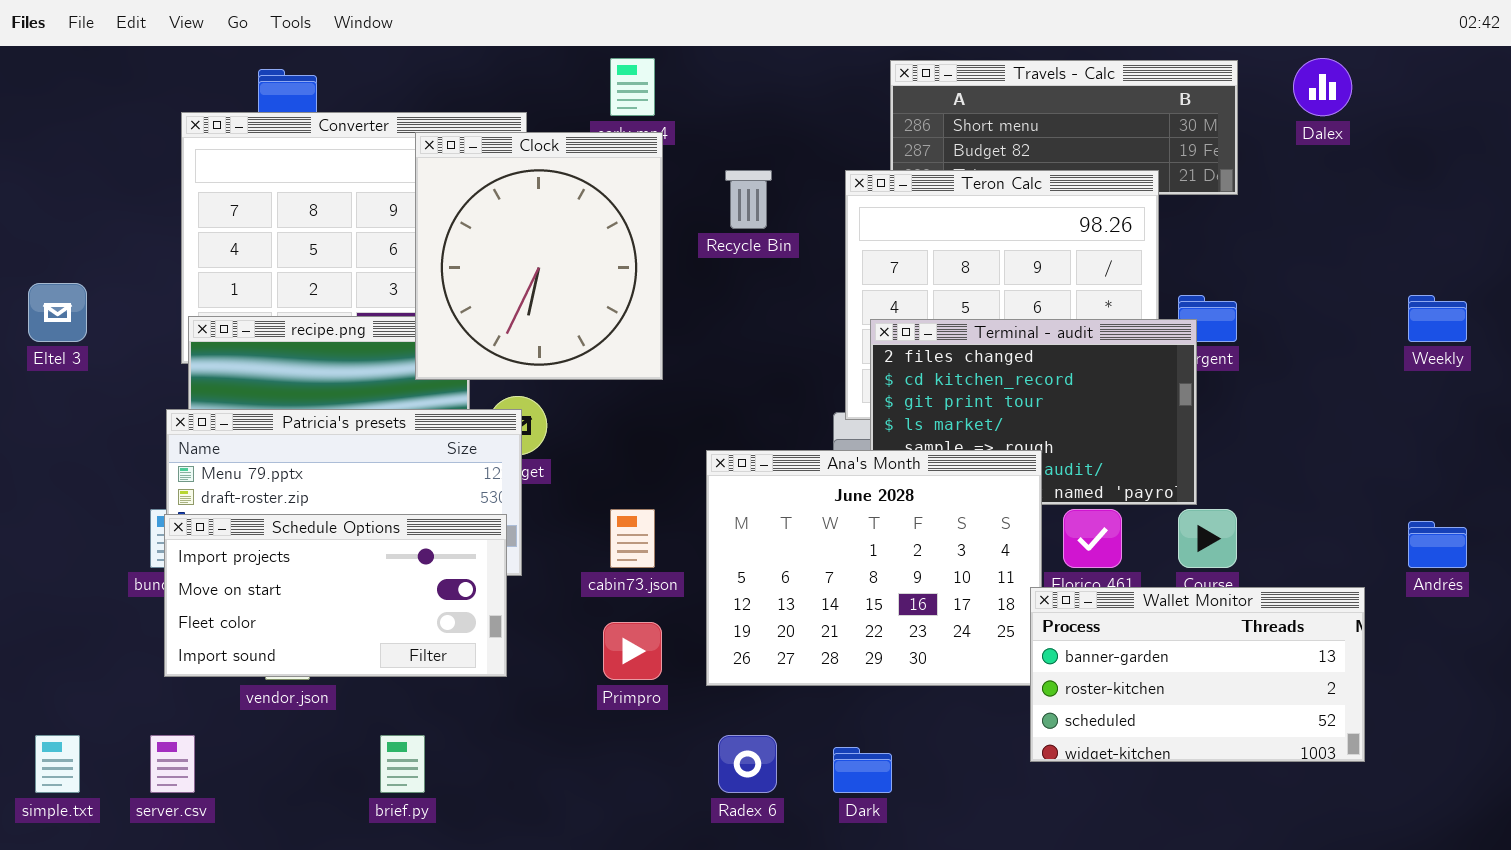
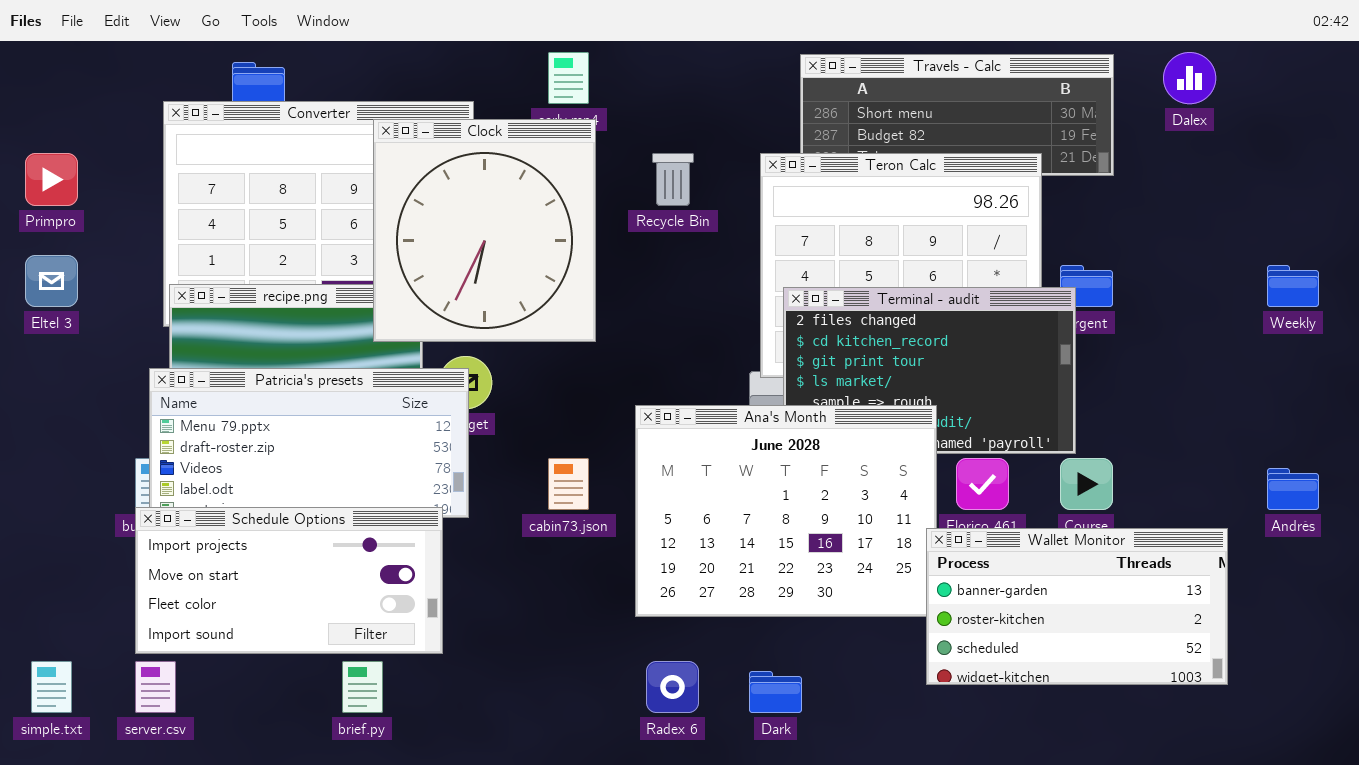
Schedule Options: [164,514,507,677] -> [135,507,443,654], moved
Primpro: [603,622,662,680] -> [25,153,78,206], moved

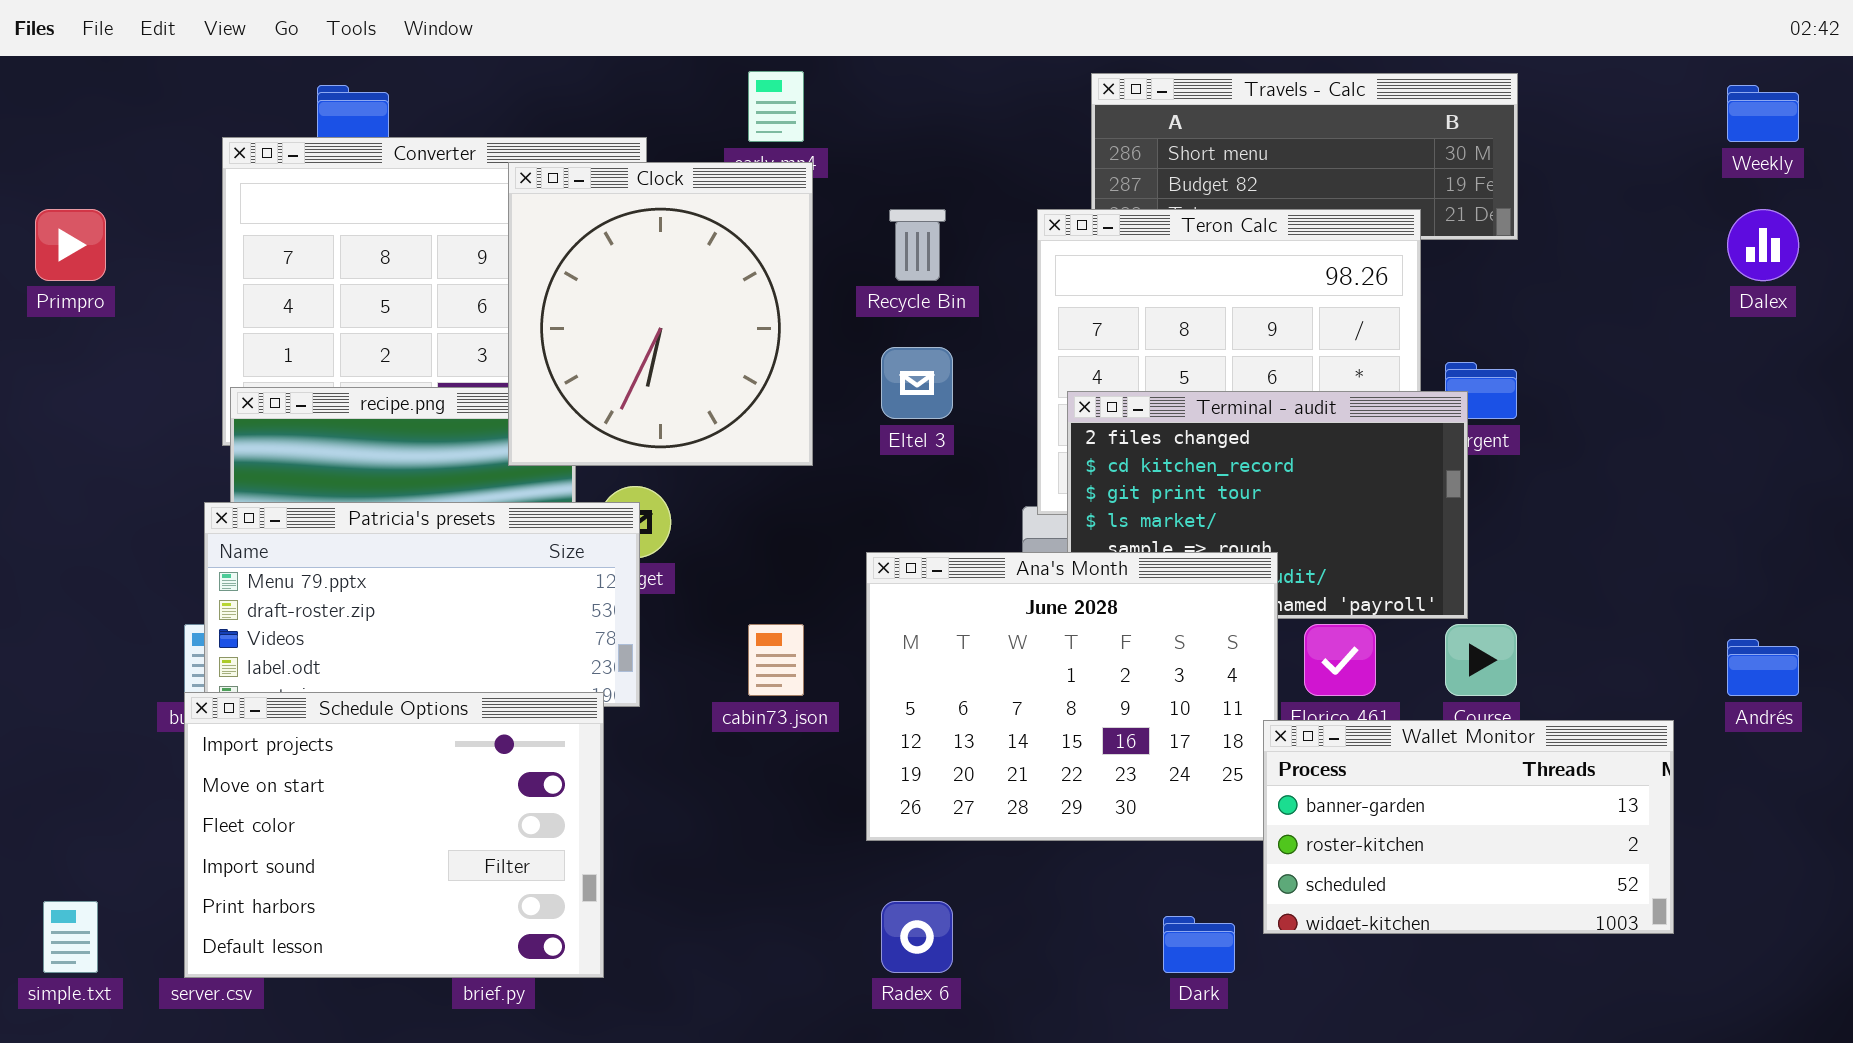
Dalex: [1163,52,1216,104] -> [1727,209,1799,281], moved
Eltel 3: [25,255,78,307] -> [881,347,953,419], moved
Weekly: [1267,265,1319,307] -> [1727,85,1799,142], moved
Schedule Options: [135,507,443,654] -> [184,692,604,978], resized
Dark: [749,671,802,713] -> [1163,916,1235,973], moved

